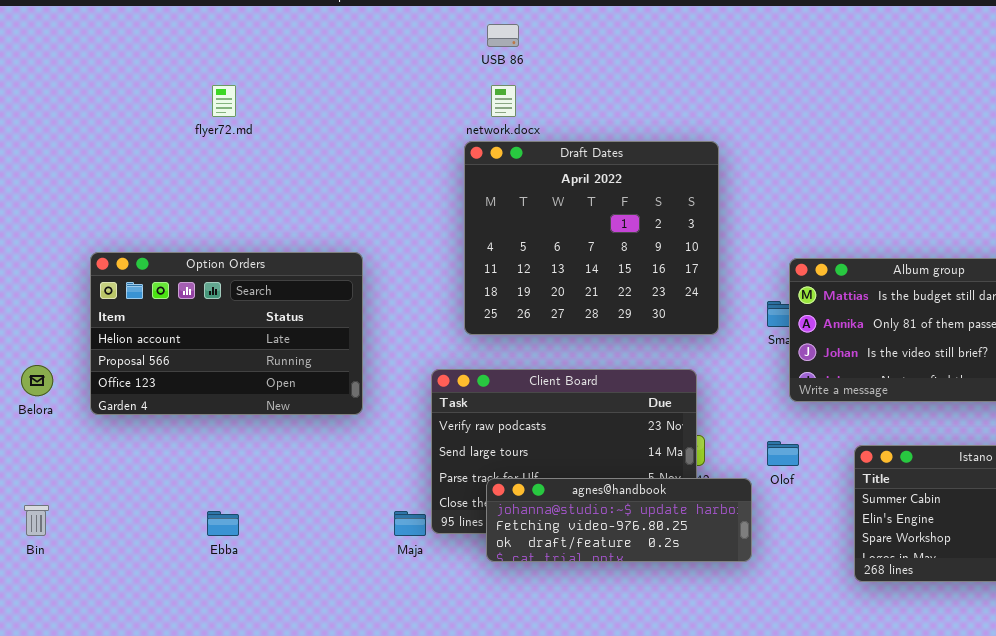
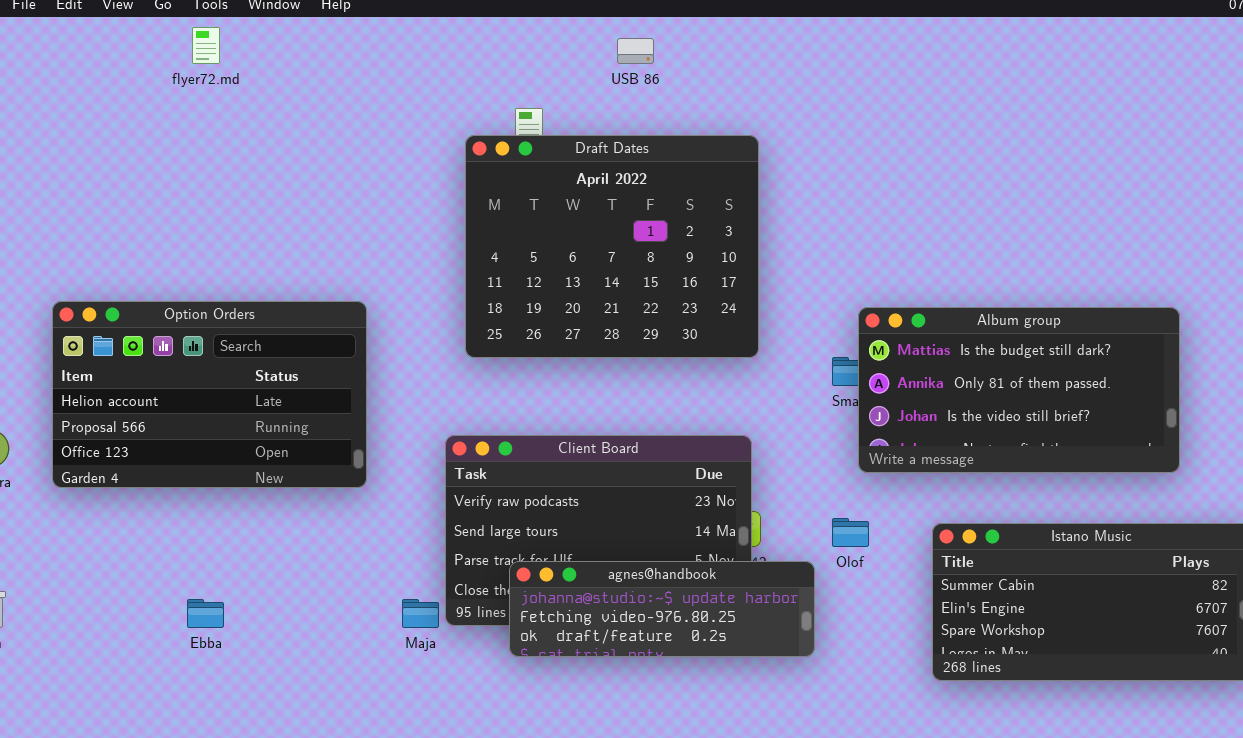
USB 86: [487,24,519,47] -> [617,38,654,64], moved
flyer72.md: [212,85,236,117] -> [192,27,220,64], moved
Draft Dates: [464,141,719,335] -> [465,135,759,358], moved

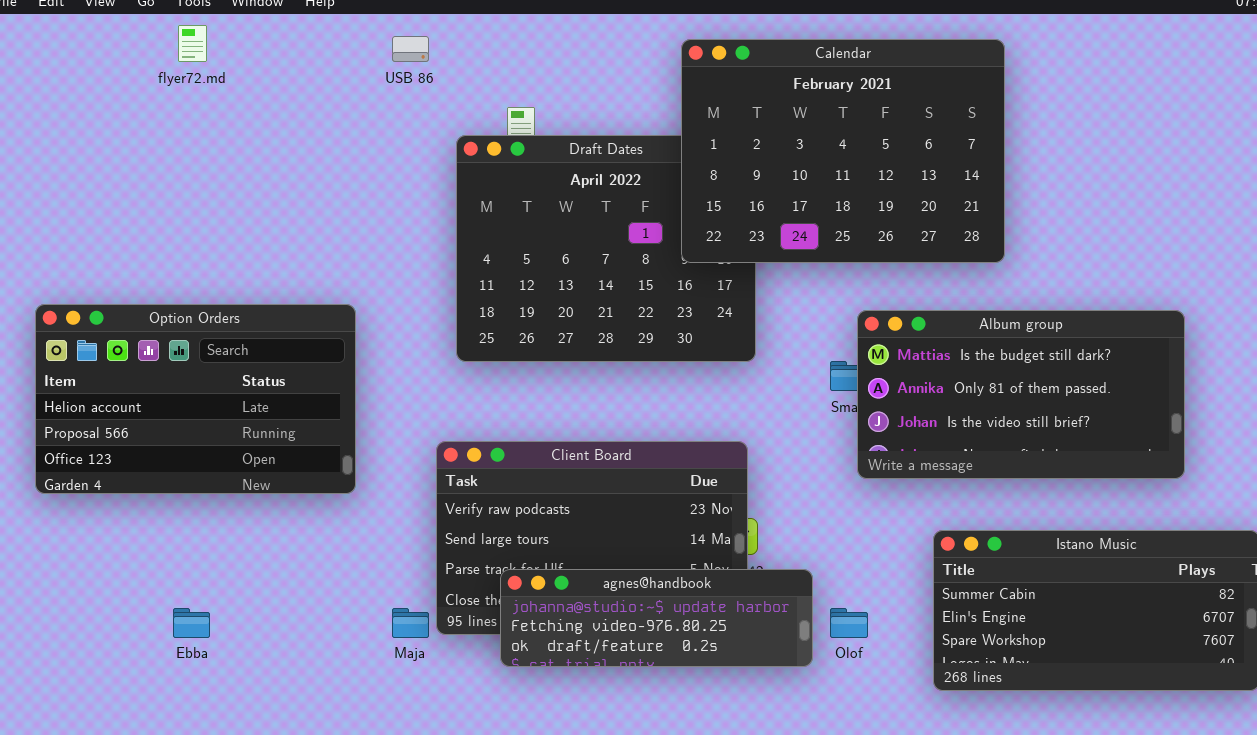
USB 86: [617,38,654,64] -> [392,36,429,62], moved
Calendar: none -> [681,39,1005,263], opened
Olof: [832,518,869,547] -> [830,608,868,638], moved

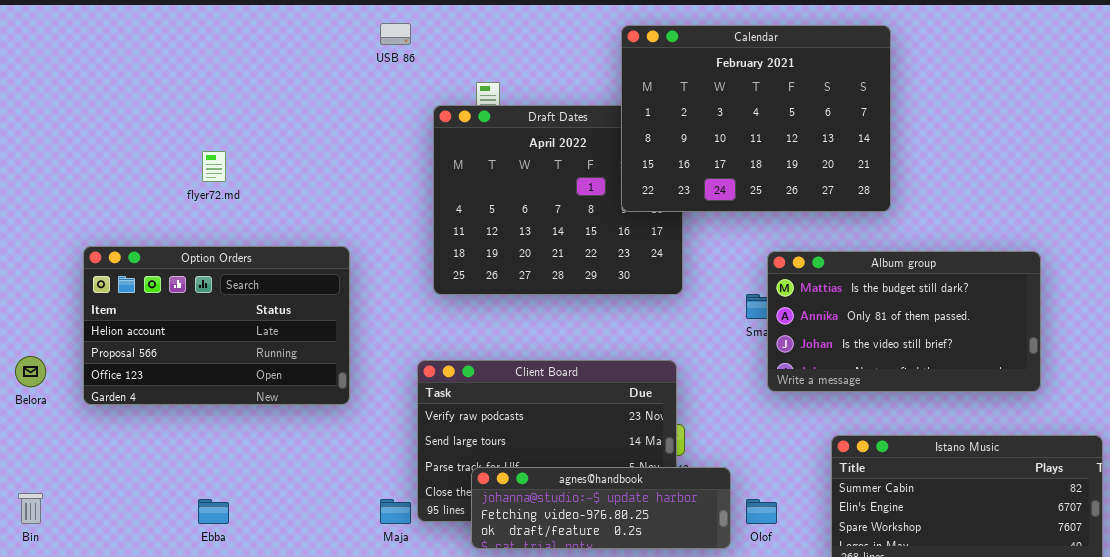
flyer72.md: [178,25,207,62] -> [202,151,226,182], moved

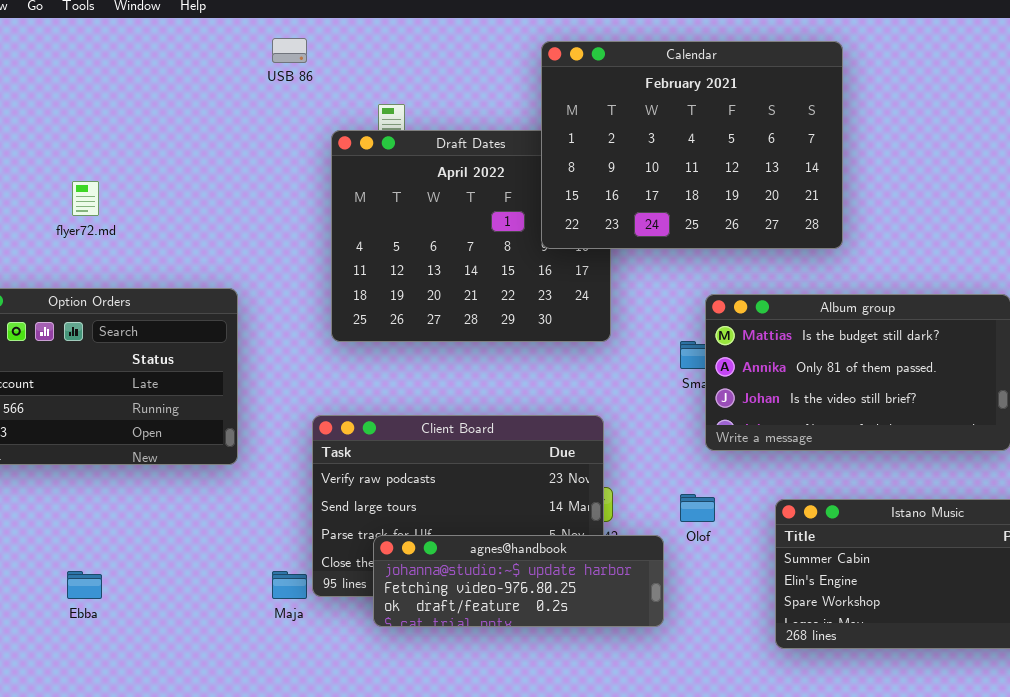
Olof: [746,499,777,524] -> [680,494,715,522], moved

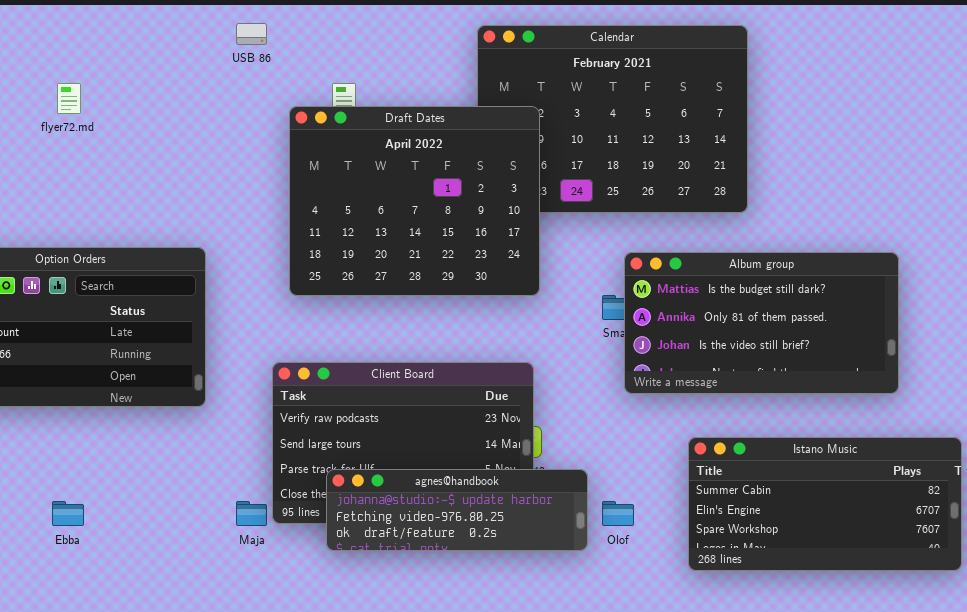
Draft Dates: [331,130,611,342] -> [289,106,540,296], raised
flyer72.md: [72,181,99,216] -> [57,83,81,114], moved
Olof: [680,494,715,522] -> [602,501,634,526], moved

